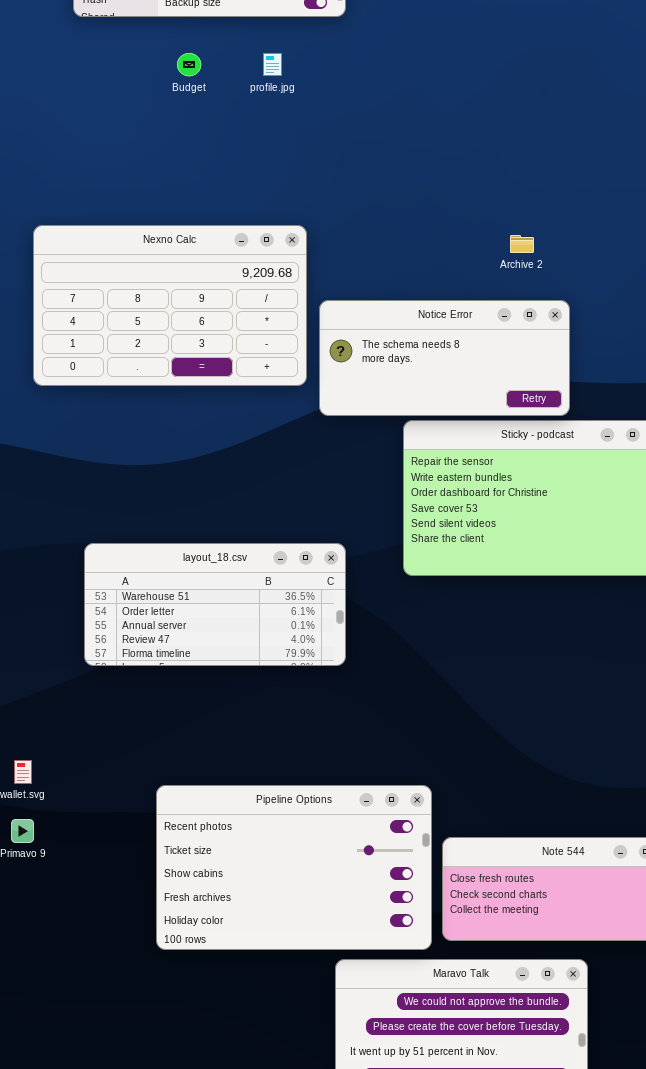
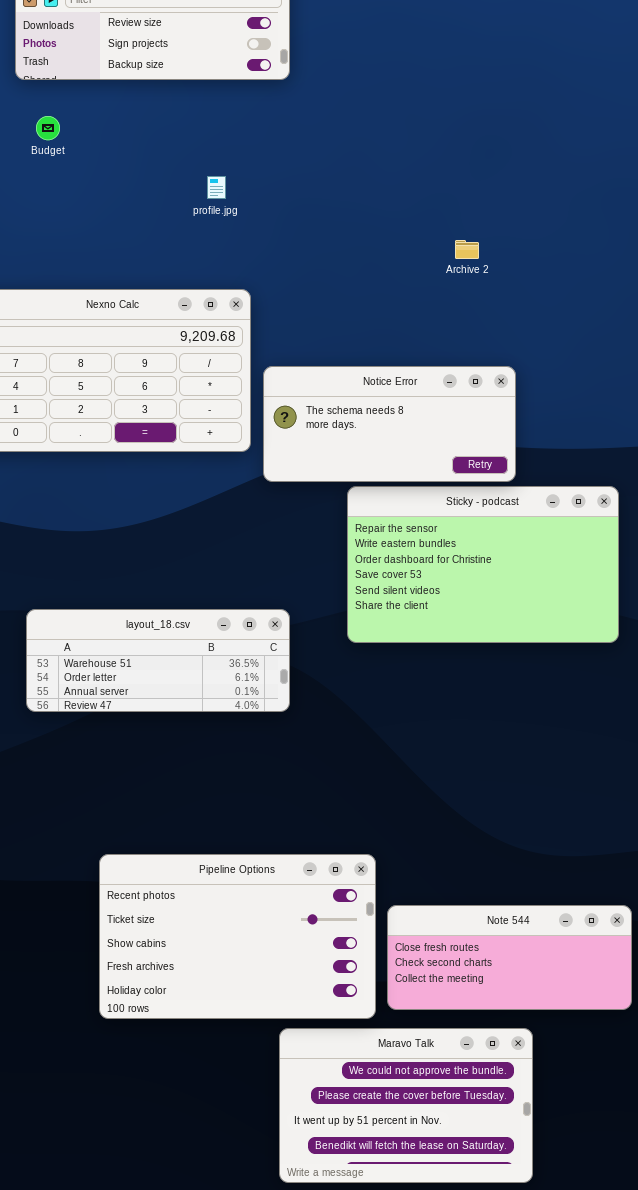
Budget: [177,53,201,76] -> [36,116,60,140], moved
profile.jpg: [263,53,282,76] -> [207,176,226,199], moved
Archive 2: [510,235,534,253] -> [455,240,479,259], moved
layout_18.csv: [84,543,346,666] -> [26,609,290,712], resized

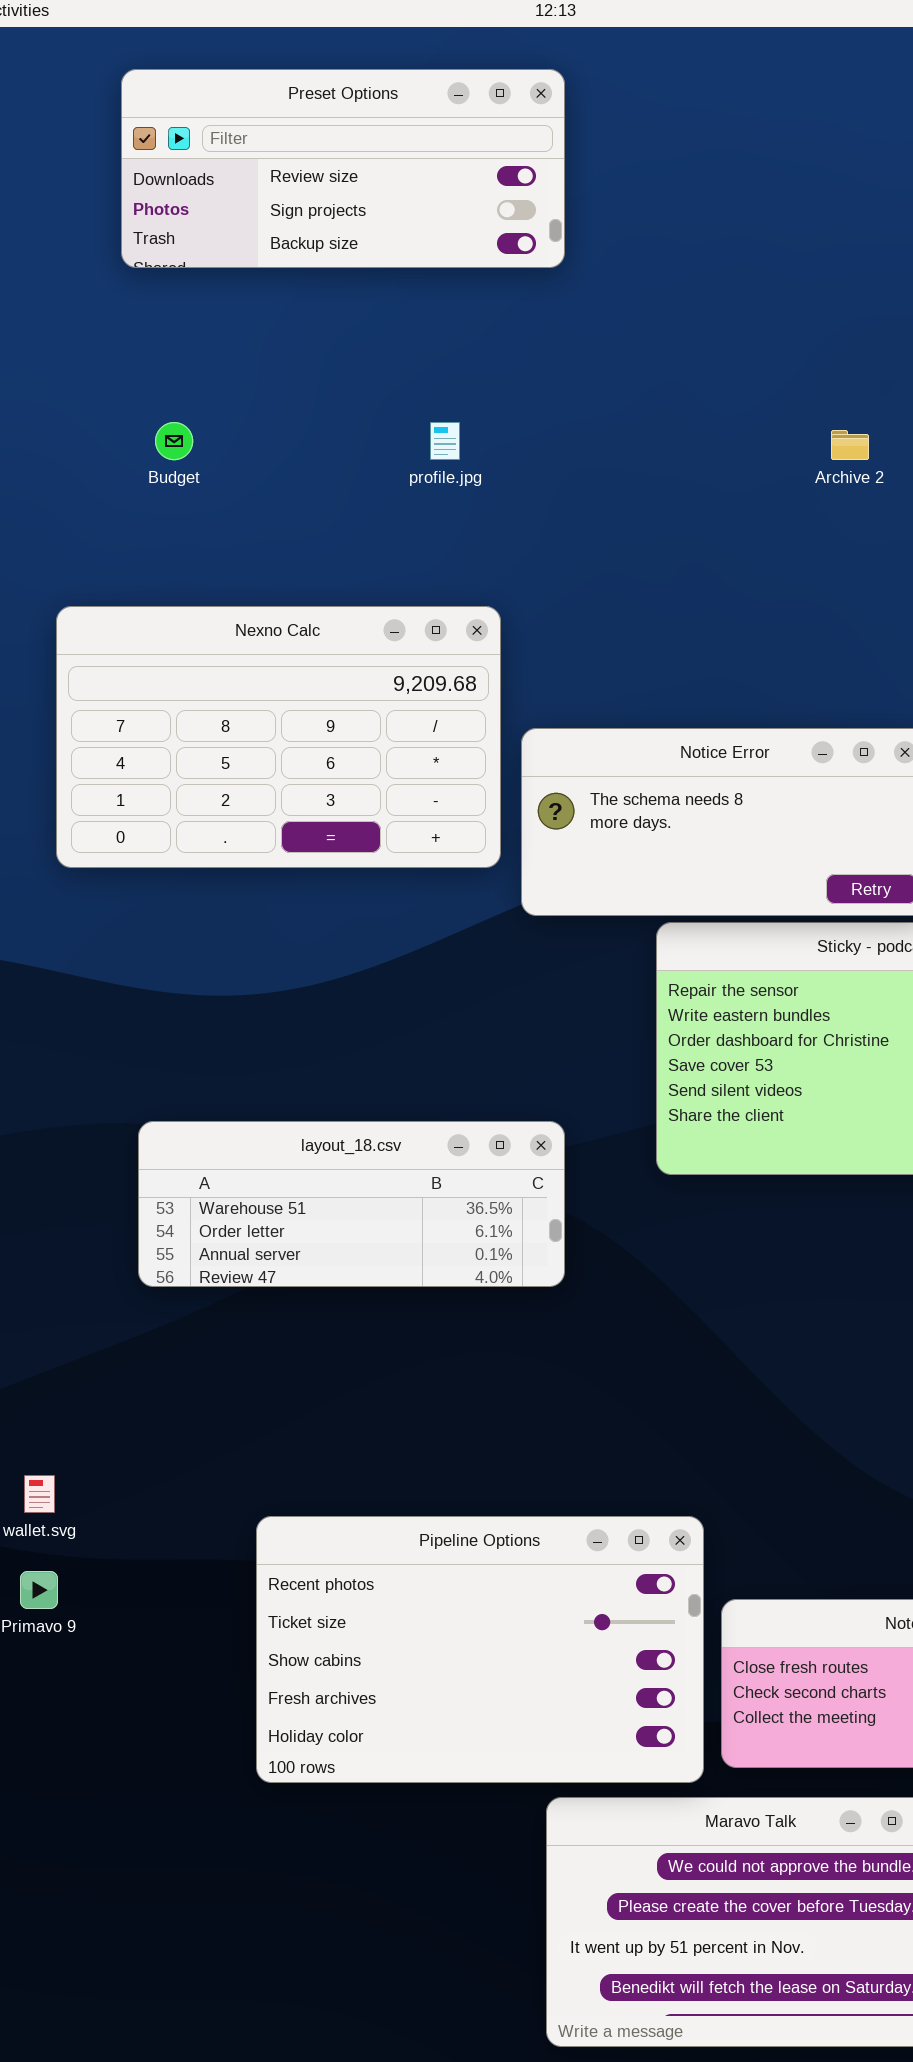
Budget: [36,116,60,140] -> [155,422,193,460], moved
Archive 2: [455,240,479,259] -> [831,430,869,460], moved

